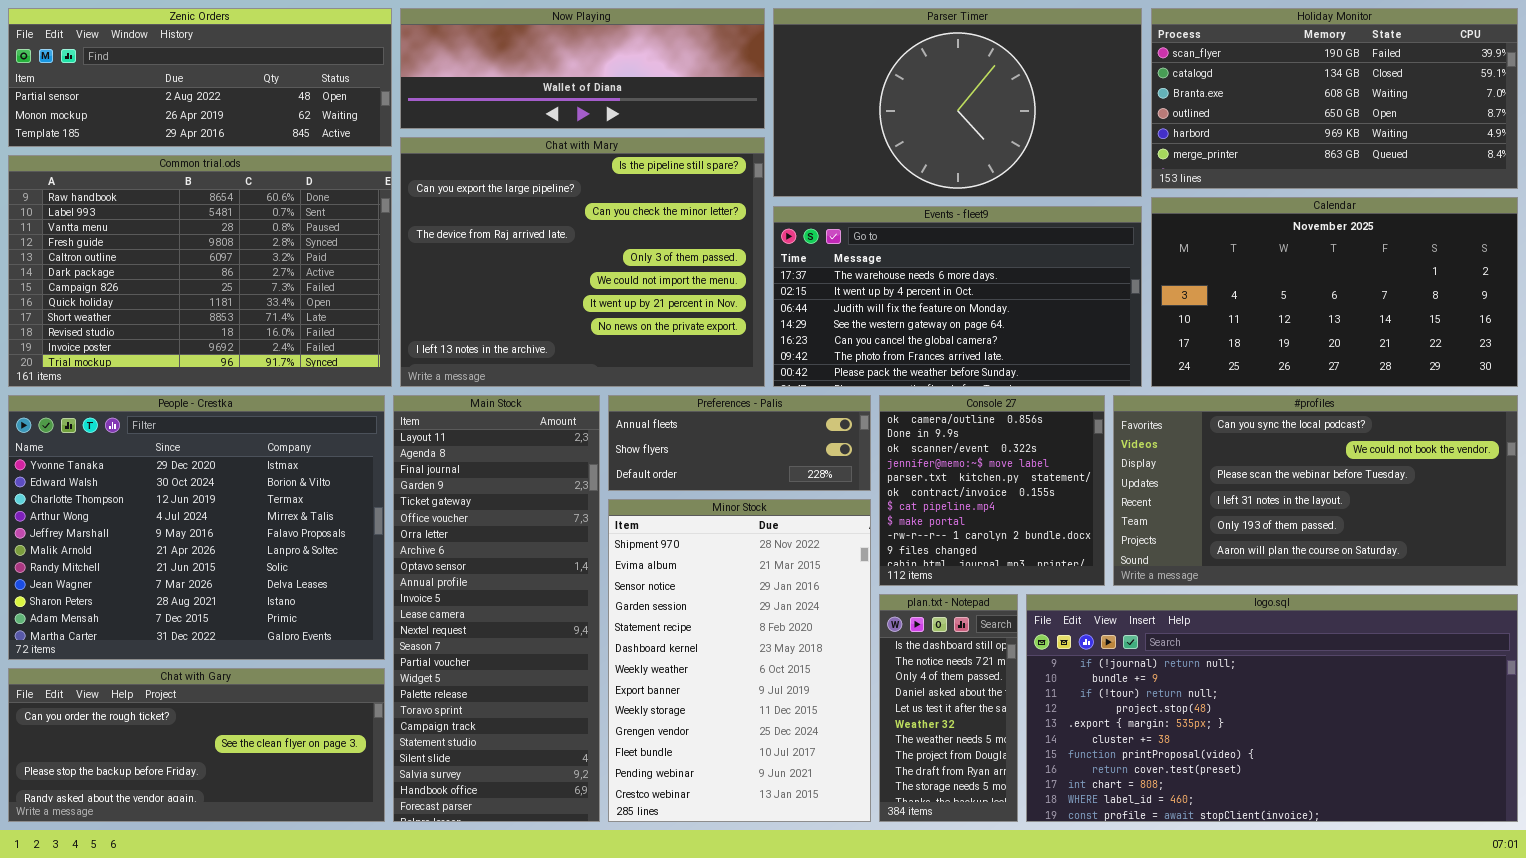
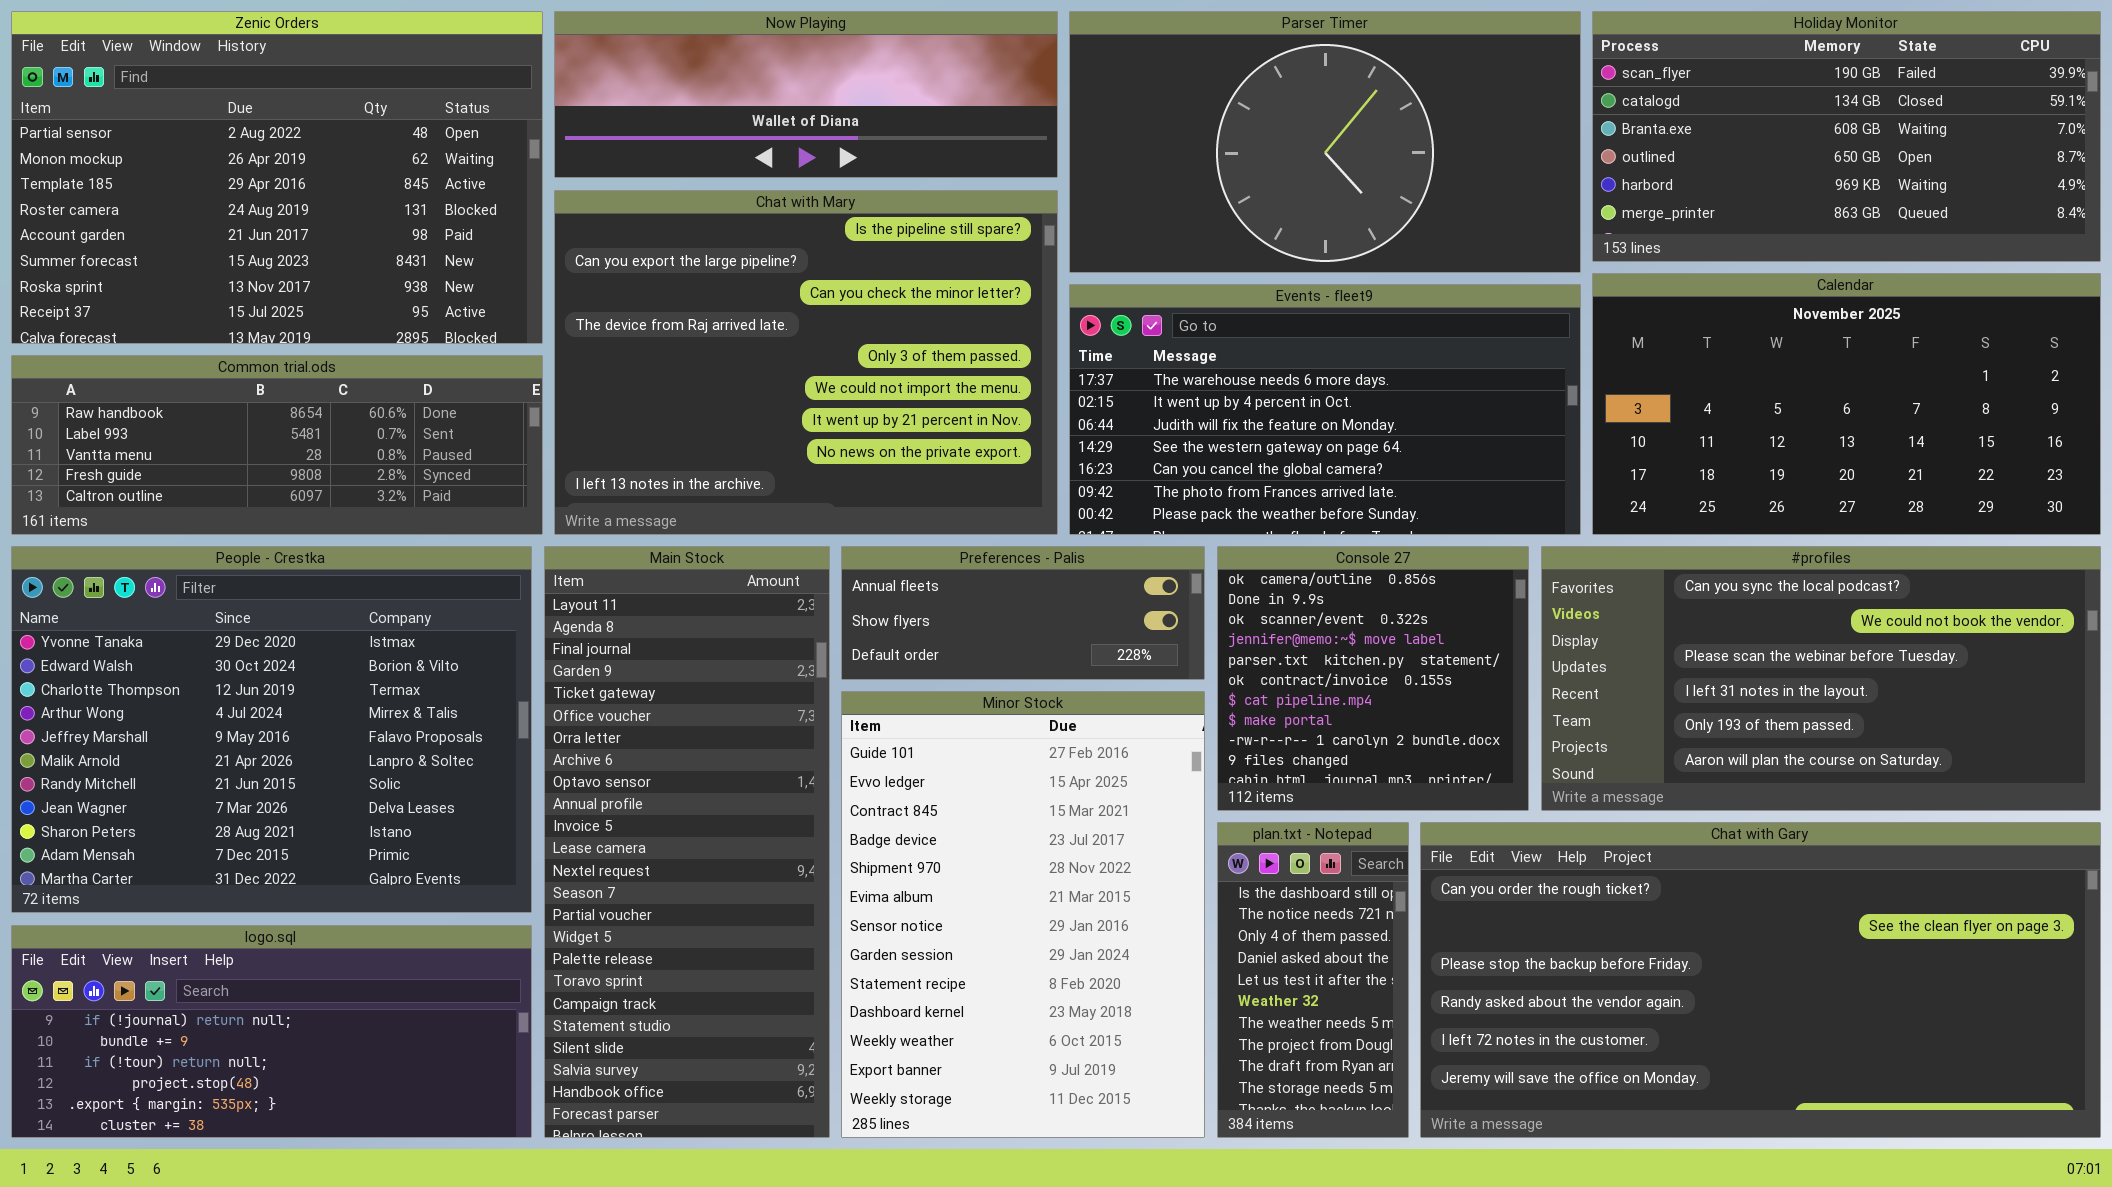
Zenic Orders: [8,8,392,147] -> [11,11,543,344], resized
Common trial.ods: [8,155,392,387] -> [11,355,543,535], resized
Minor Stock: [608,499,871,822] -> [841,691,1205,1138], scrolled up 4 rows
logo.sql: [1026,594,1518,822] -> [11,925,532,1138], moved, resized
Chat with Gary: [8,668,385,822] -> [1420,822,2101,1138], moved, resized

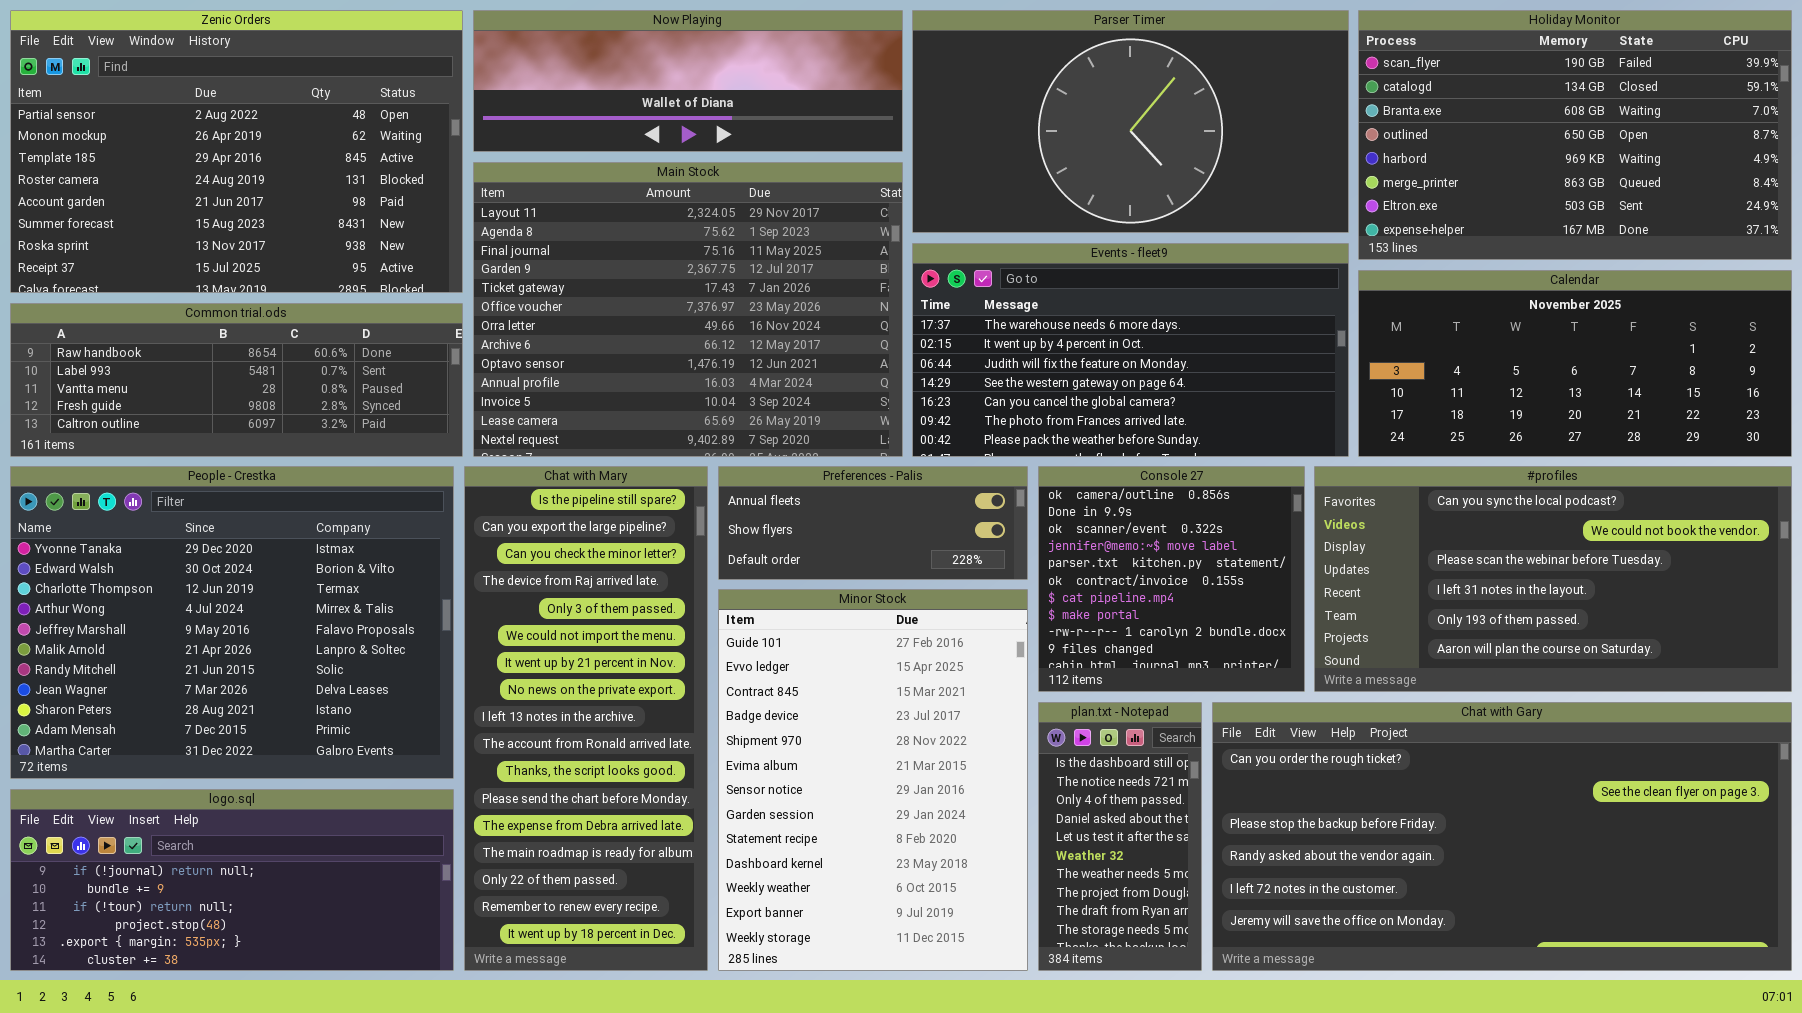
Holiday Monitor: [1592,11,2101,262] -> [1358,10,1792,260], resized
Chat with Mary: [554,190,1058,535] -> [464,466,708,971], moved, resized
Calendar: [1592,273,2101,535] -> [1358,270,1792,457], resized
Main Stock: [544,546,830,1138] -> [473,162,903,457], moved, resized

